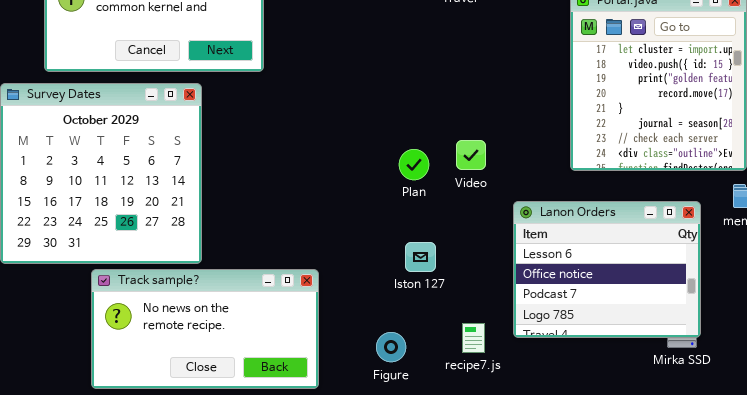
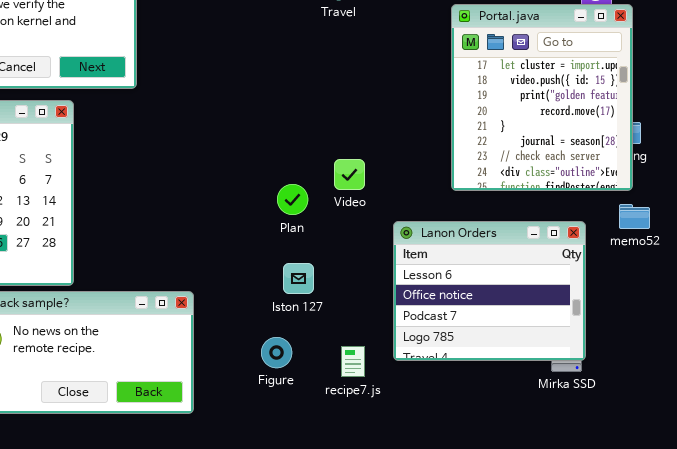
Plan: [399,149,429,180] -> [277,184,308,215], moved
Figure: [376,332,406,362] -> [261,337,292,368], moved

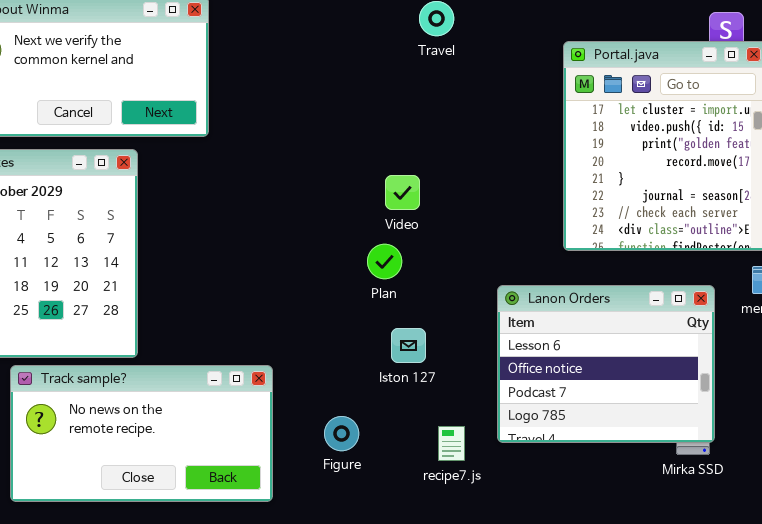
Video: [334,159,365,190] -> [385,175,420,210], moved
Iston 127: [283,263,314,294] -> [391,328,426,363], moved
Figure: [261,337,292,368] -> [324,416,359,451], moved

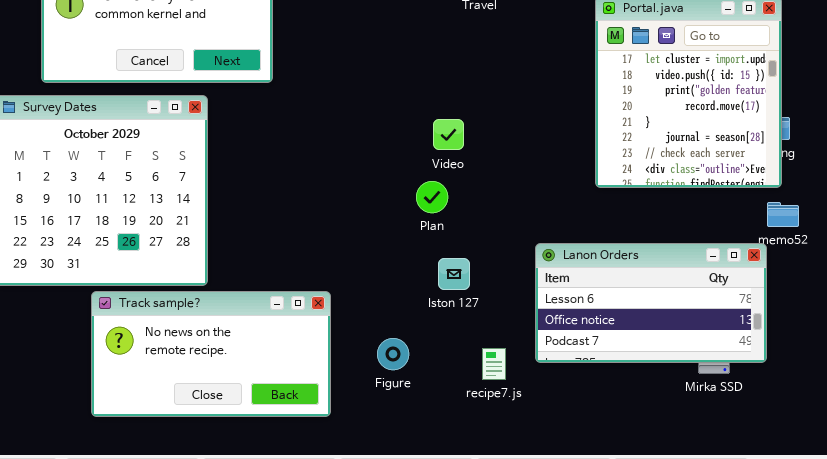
Lanon Orders: [497,285,715,443] -> [535,243,767,363], resized

